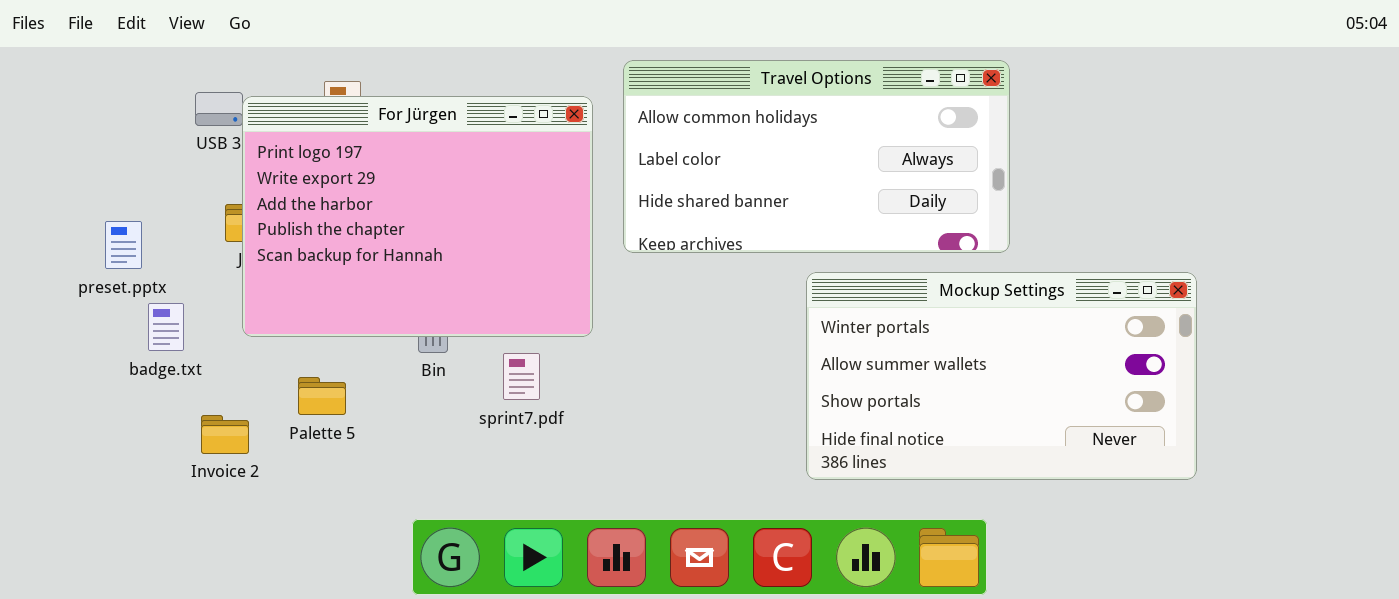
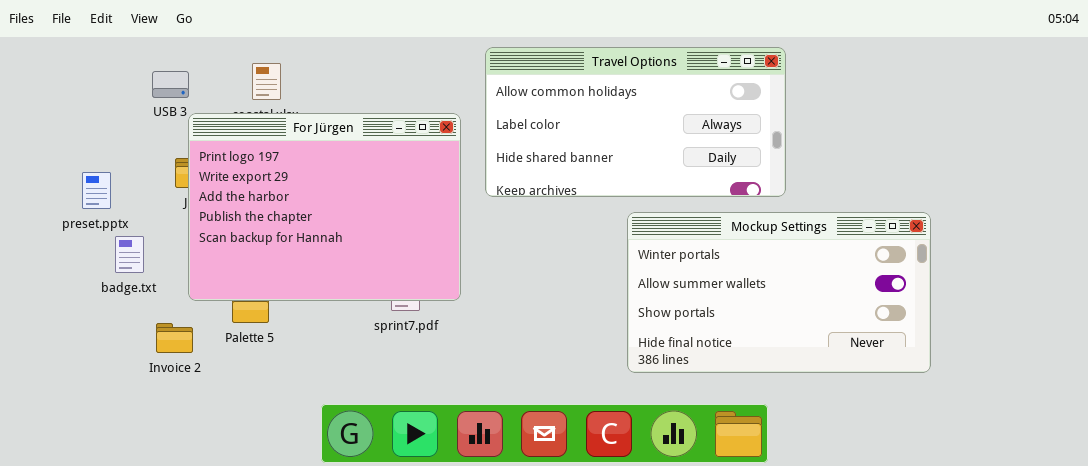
For Jürgen: [242,96,593,337] -> [188,113,461,301], moved

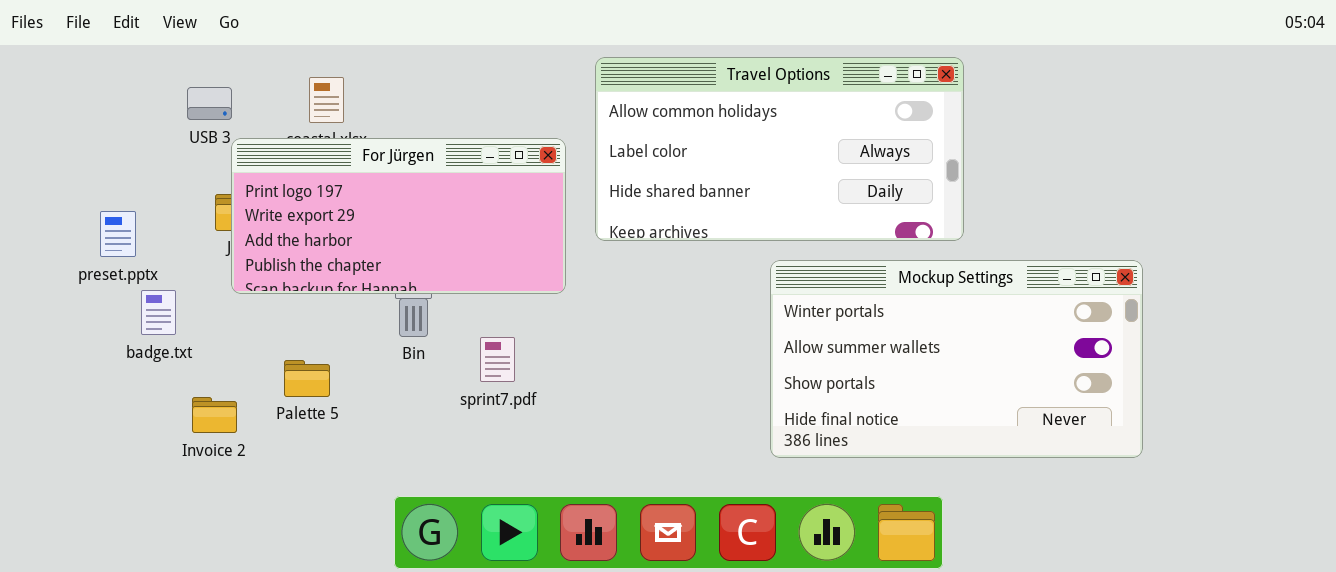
For Jürgen: [188,113,461,301] -> [231,138,566,294], resized

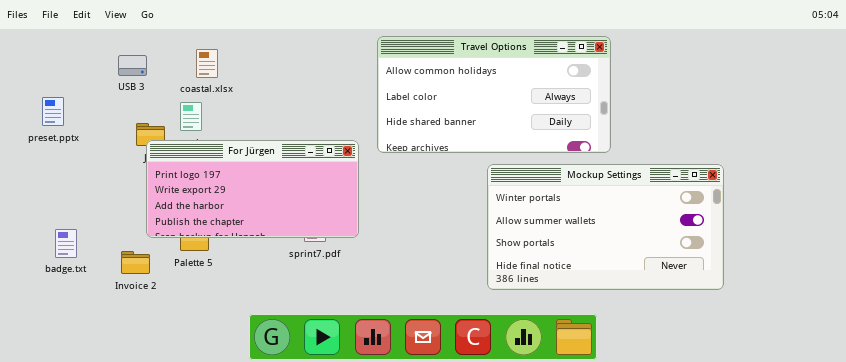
For Jürgen: [231,138,566,294] -> [146,140,359,238], moved
preset.pptx: [100,211,136,257] -> [42,97,64,126], moved
badge.txt: [141,290,176,335] -> [55,229,77,258], moved

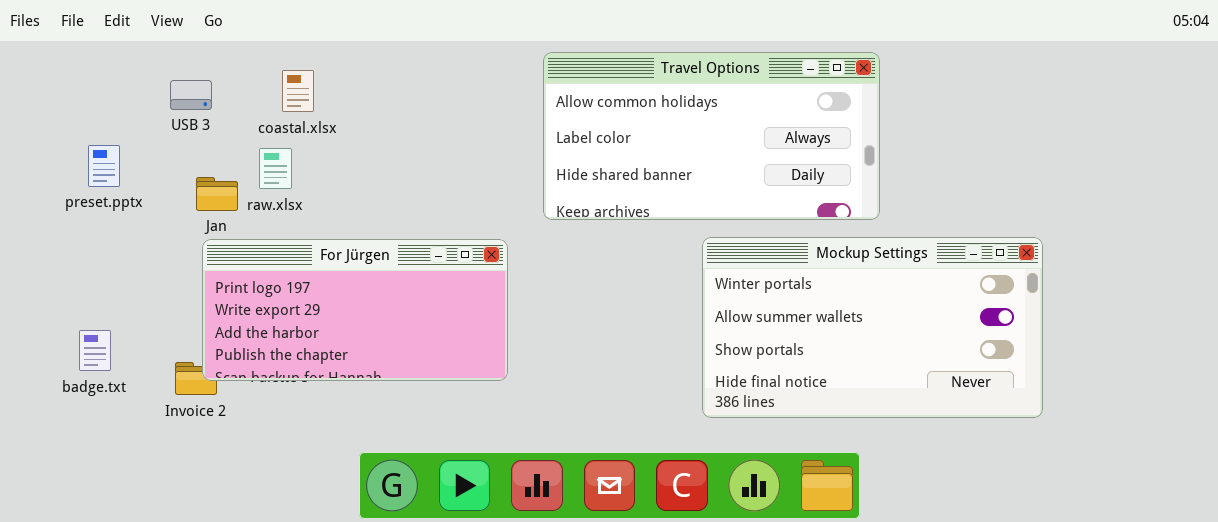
preset.pptx: [42,97,64,126] -> [88,145,120,187], moved
For Jürgen: [146,140,359,238] -> [202,239,508,381], moved

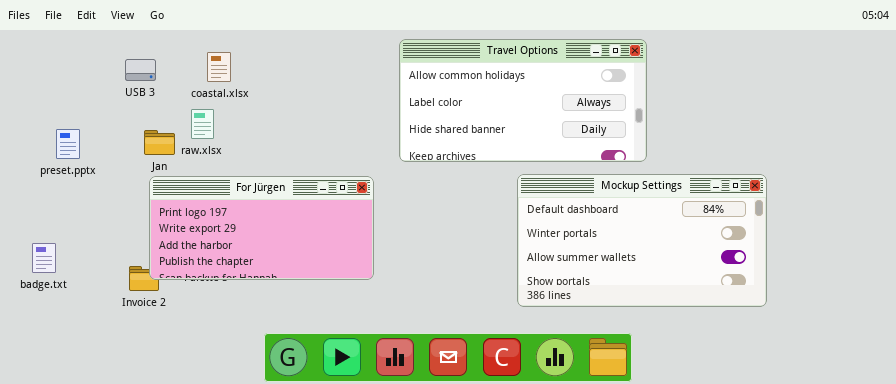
preset.pptx: [88,145,120,187] -> [56,129,80,159], moved
Mockup Settings: [702,237,1043,418] -> [517,174,767,307], scrolled up 1 row
badge.txt: [79,330,111,371] -> [32,243,56,273], moved

